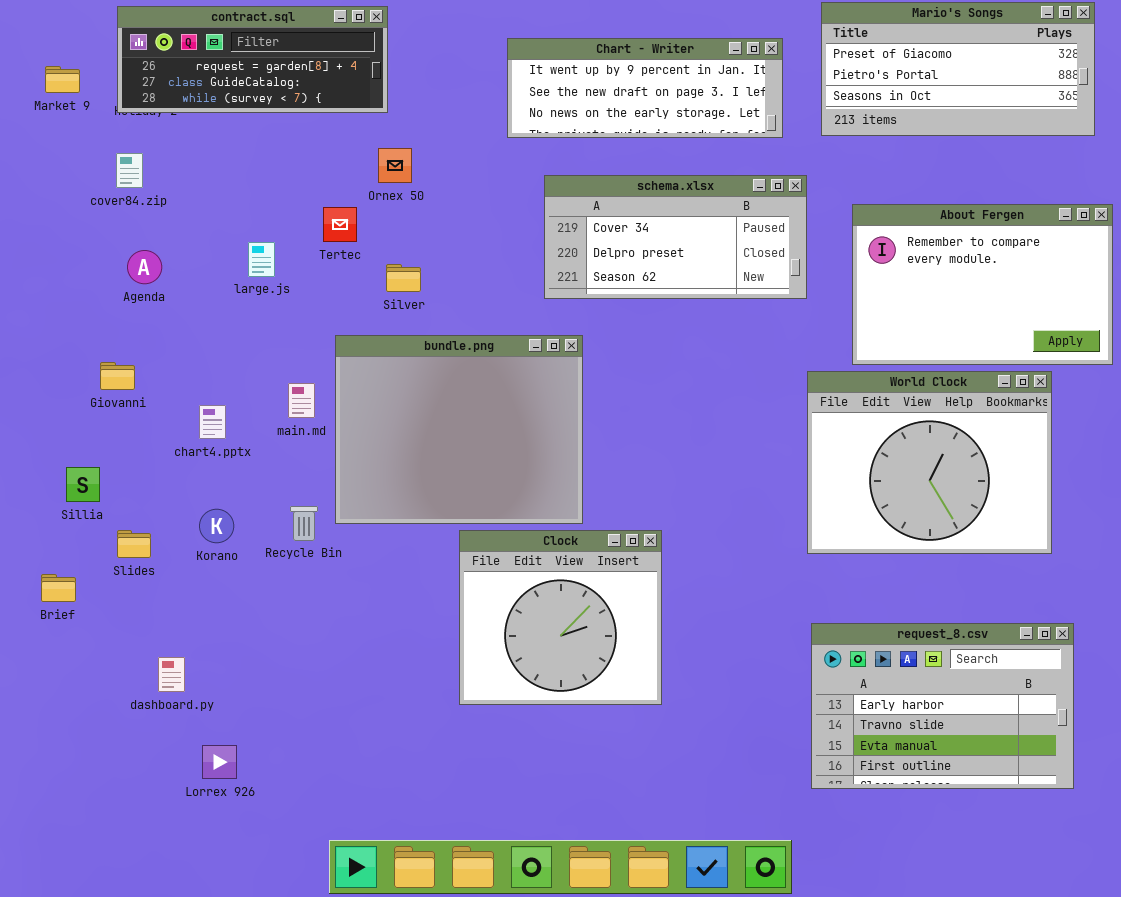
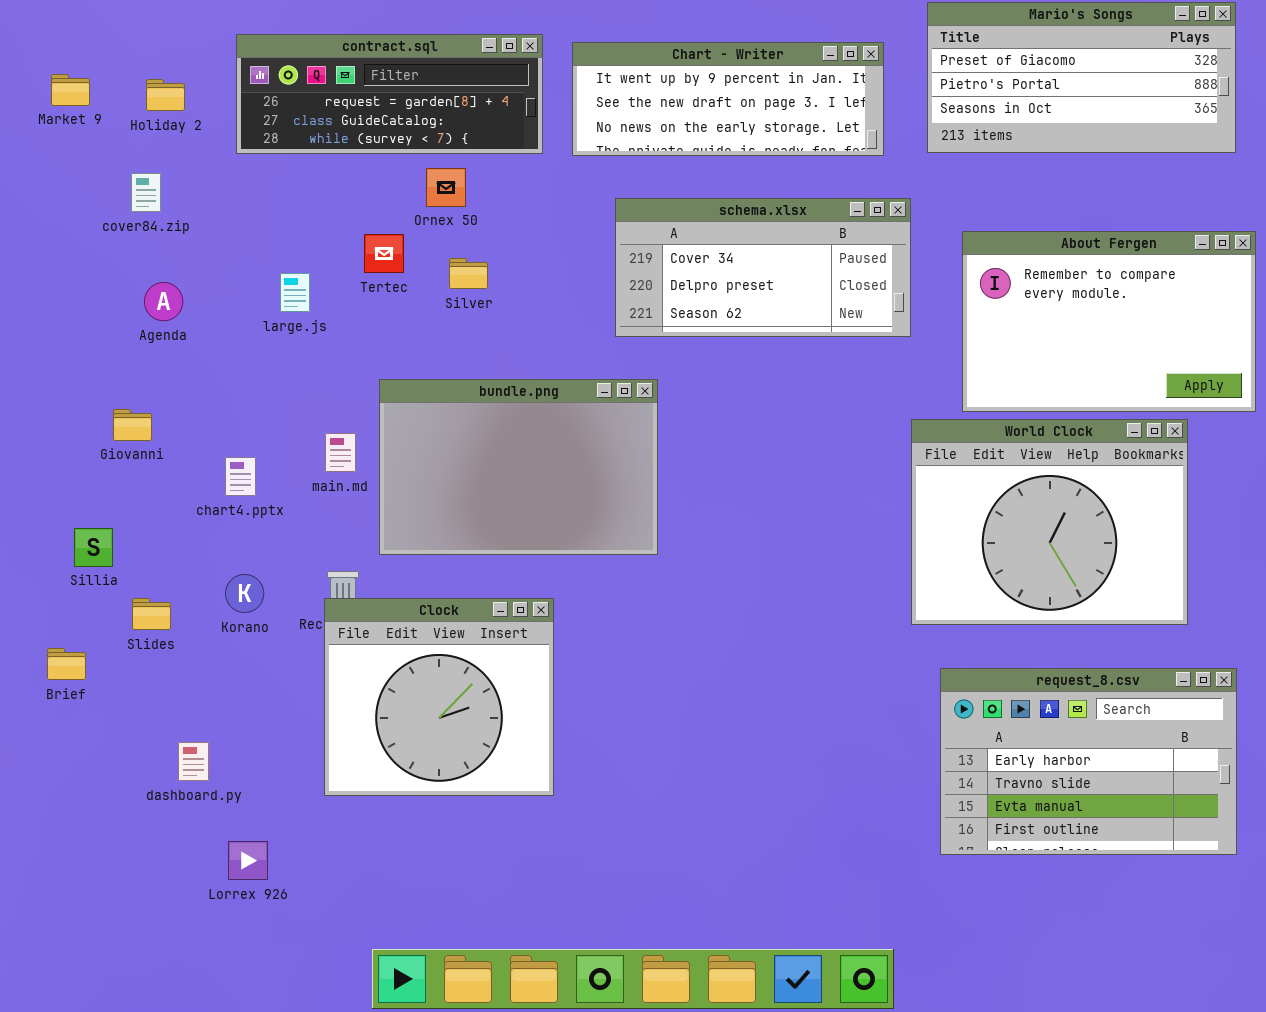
contract.sql: [117,6,388,113] -> [236,34,543,154], moved
Silver: [386,264,421,292] -> [449,258,488,289], moved
bundle.png: [335,335,583,524] -> [379,379,658,555], resized
Clock: [459,530,662,705] -> [324,598,554,796], moved
request_8.csv: [811,623,1074,789] -> [940,668,1237,855], moved

